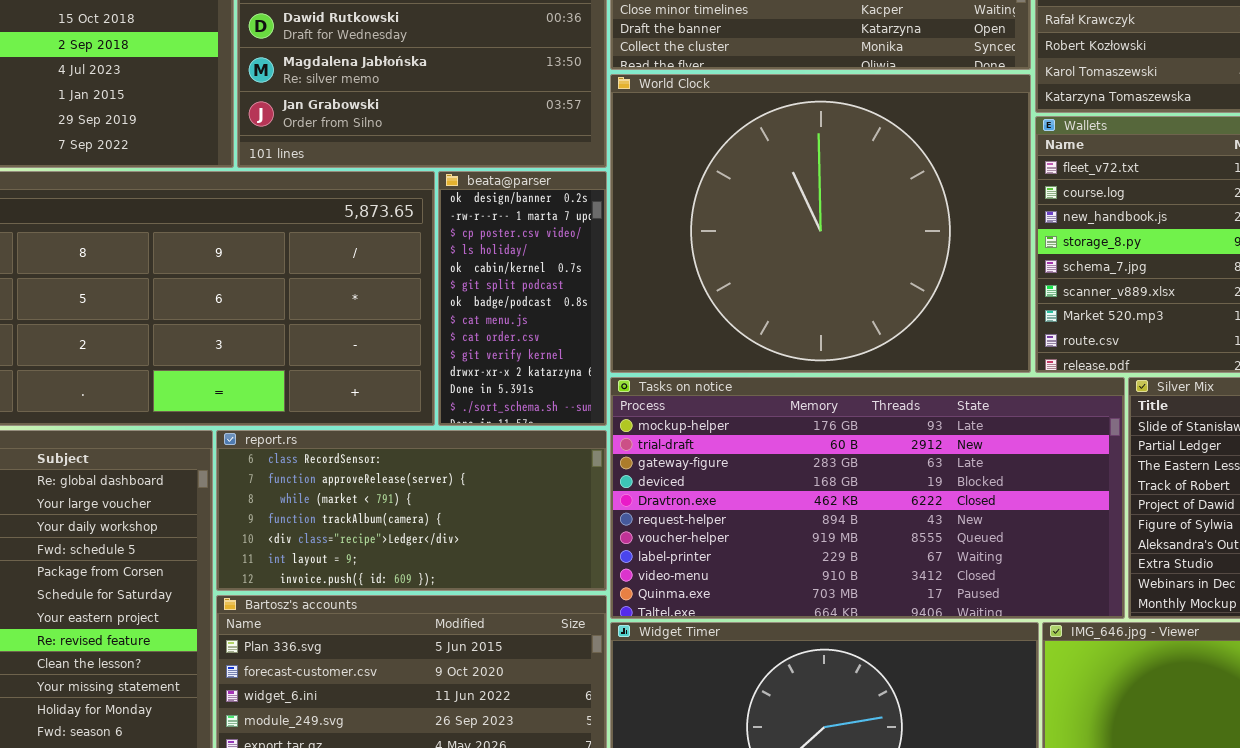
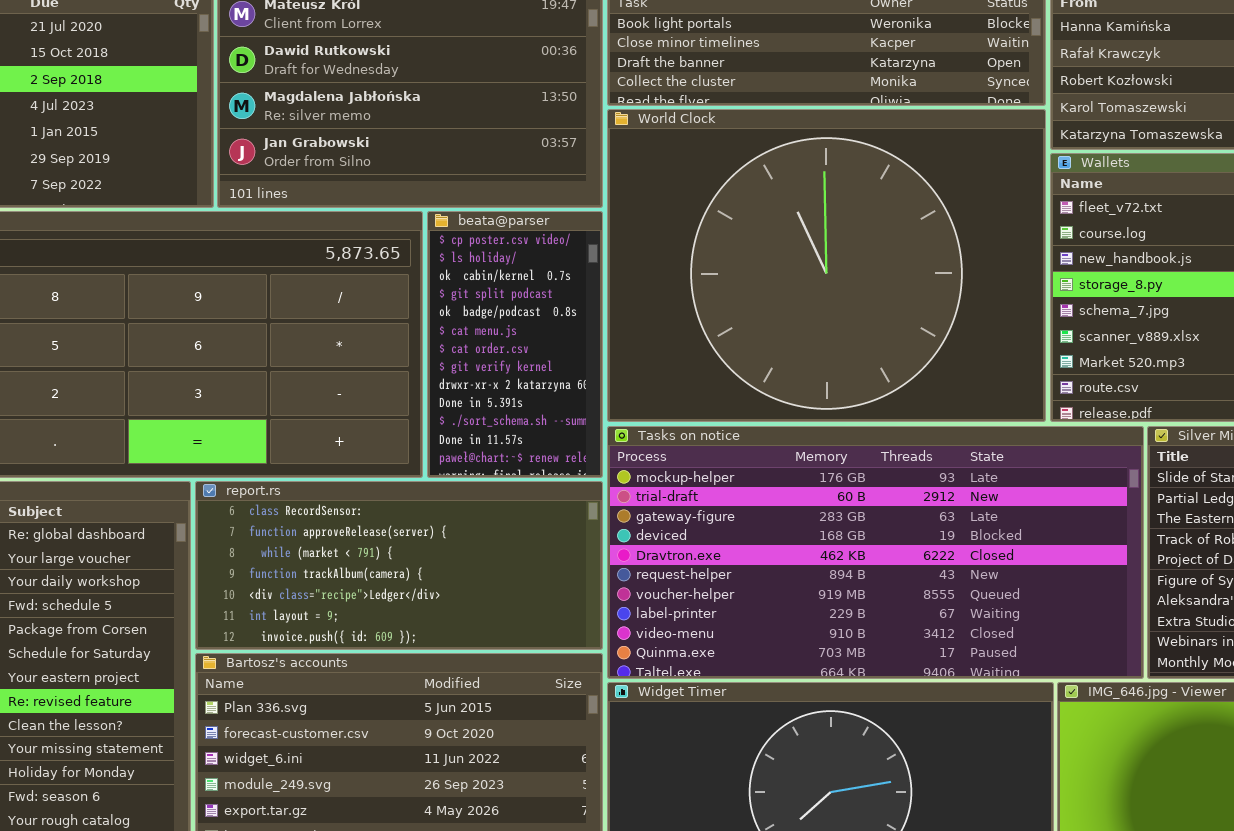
beata@parser: [438,171,607,426] -> [427,211,603,478], scrolled down 2 rows

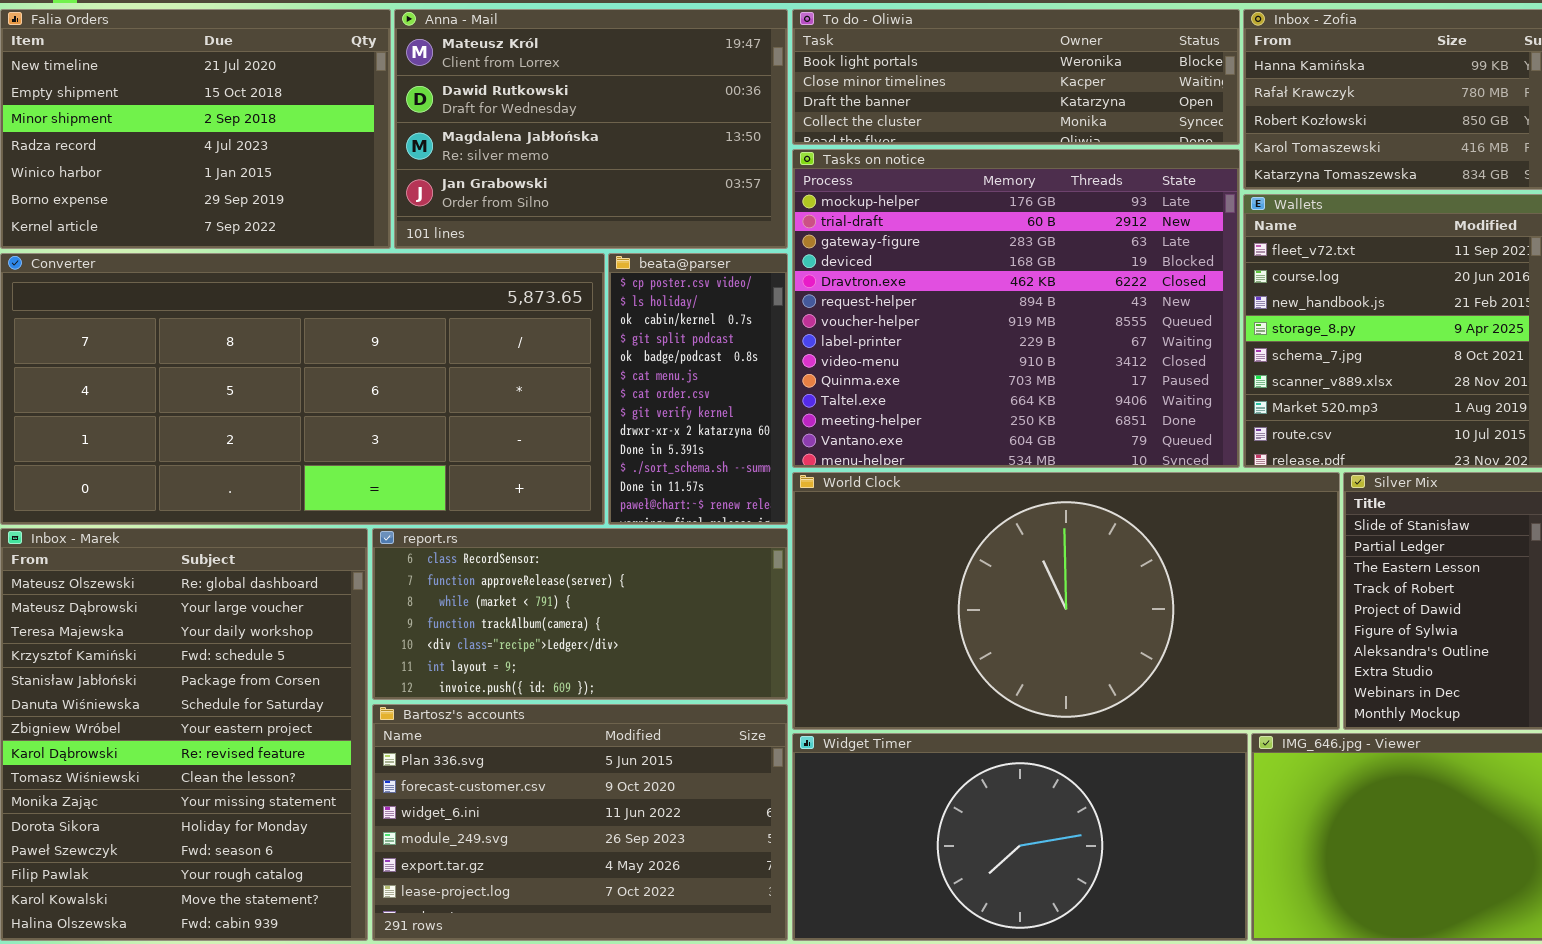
World Clock: [607,109,1046,422] -> [792,472,1340,730], moved, resized
Tasks on notice: [607,426,1144,679] -> [792,149,1240,468], moved, resized

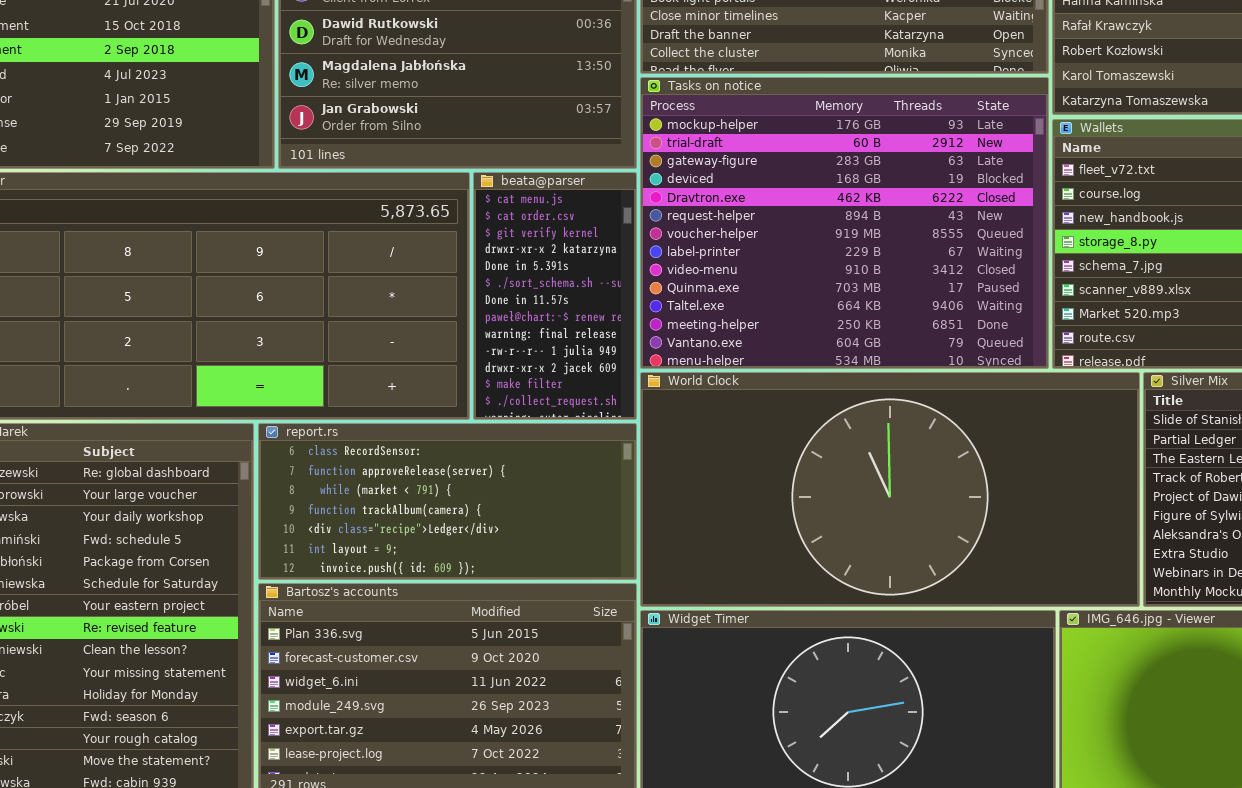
beata@parser: [608,253,788,525] -> [473,172,637,420], scrolled down 5 rows

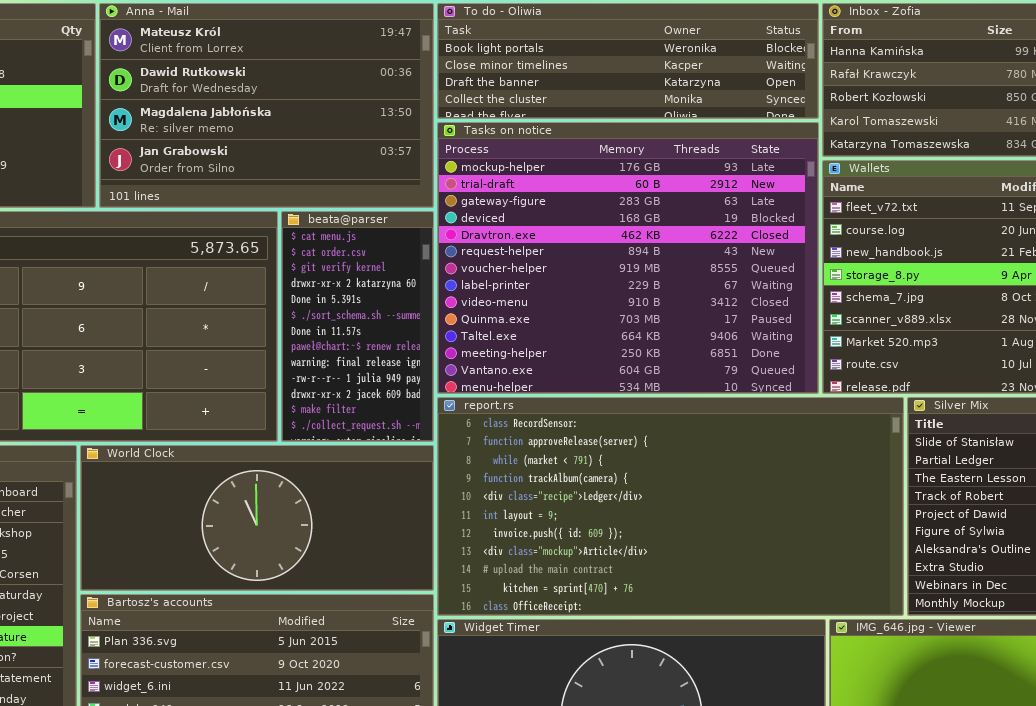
World Clock: [640,372,1140,607] -> [80,445,434,591], moved, resized
report.rs: [258,423,637,580] -> [437,397,904,616], moved, resized

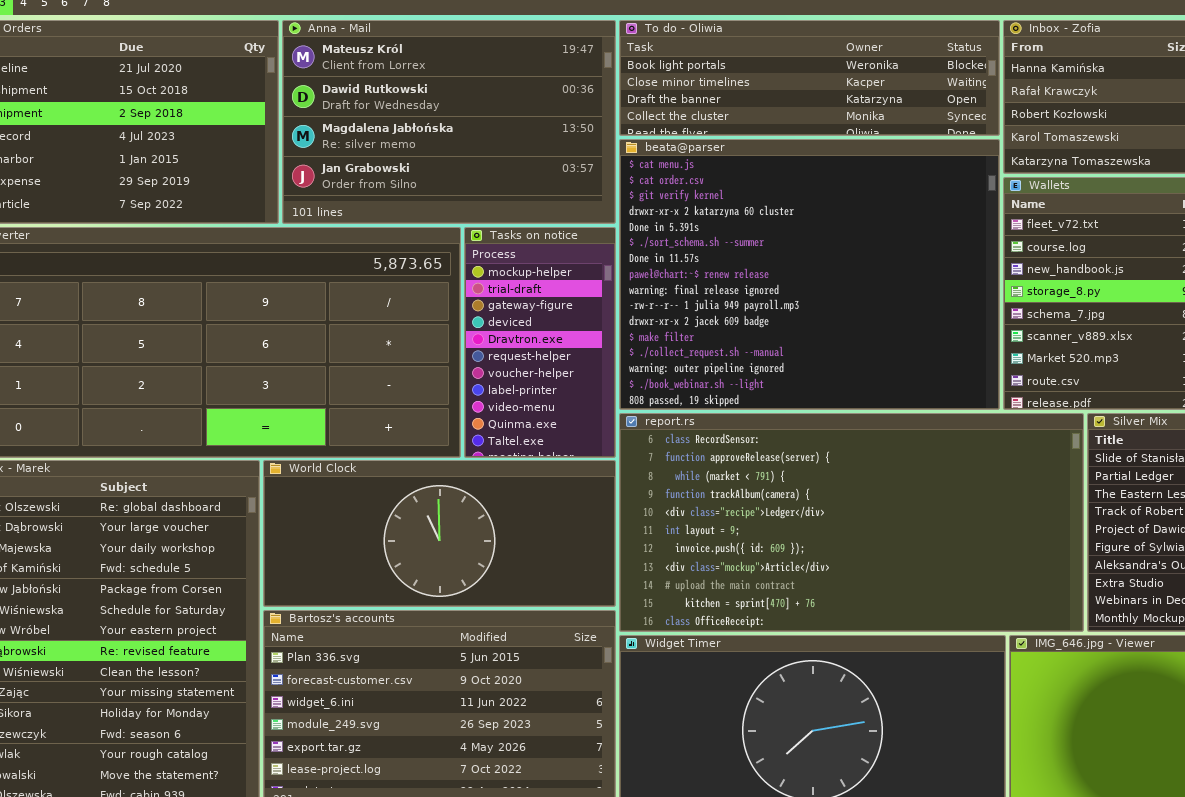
Tasks on notice: [437,122,819,394] -> [464,227,616,458], moved, resized
beata@parser: [281,211,434,442] -> [619,139,1000,410], moved, resized

